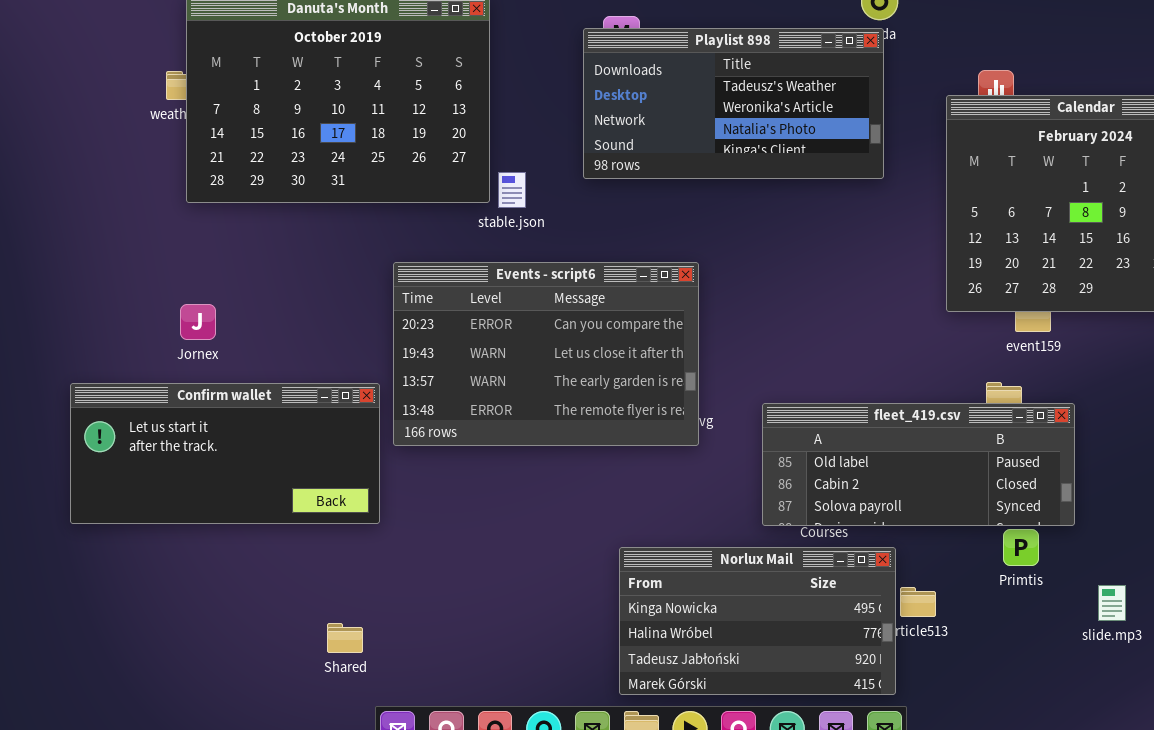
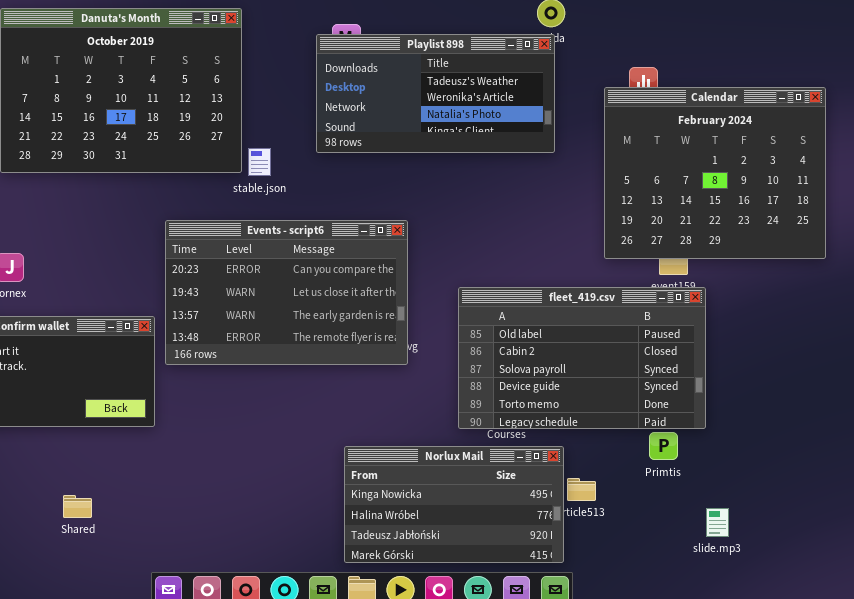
fleet_419.csv: [762,403,1075,526] -> [458,287,706,429], resized
slide.mp3: [1098,585,1126,621] -> [706,508,729,537], moved
Shared: [327,623,363,653] -> [63,495,92,518], moved

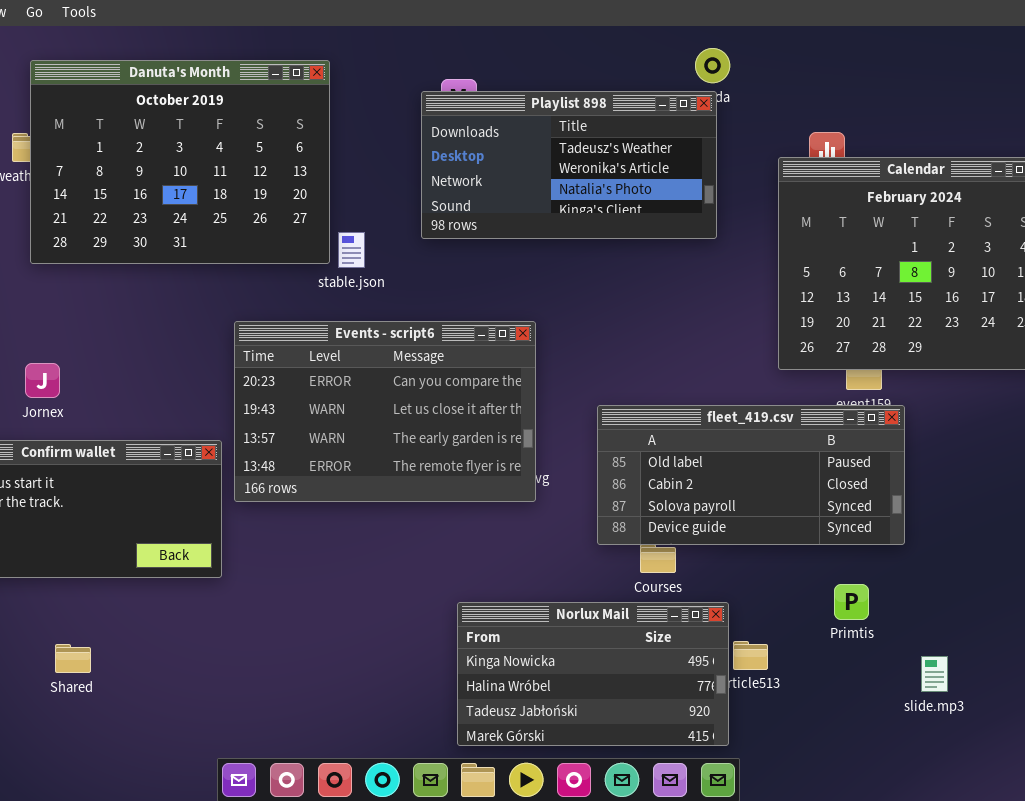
fleet_419.csv: [458,287,706,429] -> [597,405,905,545], resized
Shared: [63,495,92,518] -> [55,644,91,673], moved
slide.mp3: [706,508,729,537] -> [921,656,948,692], moved

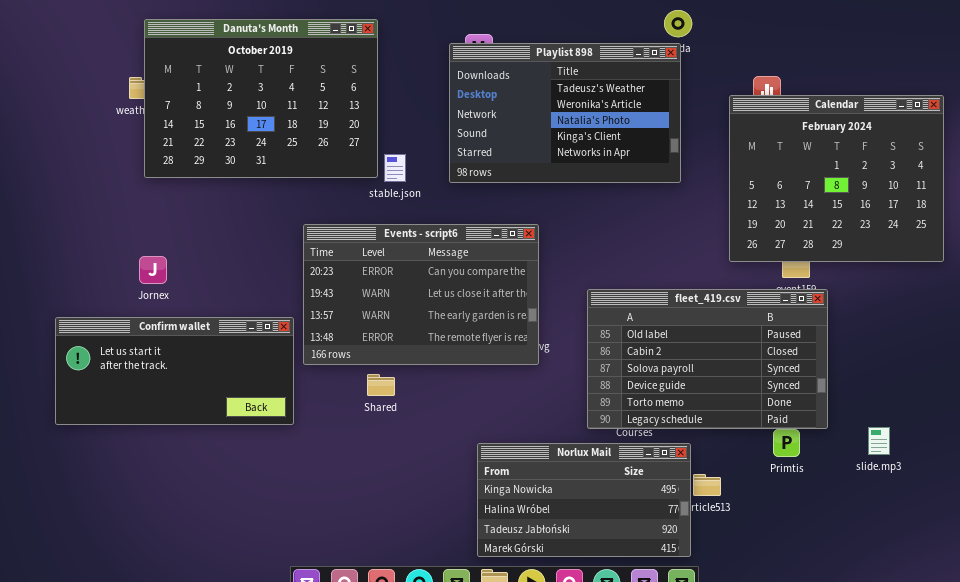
Playlist 898: [421,91,717,239] -> [449,43,681,183], resized
fleet_419.csv: [597,405,905,545] -> [587,289,828,429], resized
Shared: [55,644,91,673] -> [367,374,395,396], moved
slide.mp3: [921,656,948,692] -> [868,427,890,455], moved

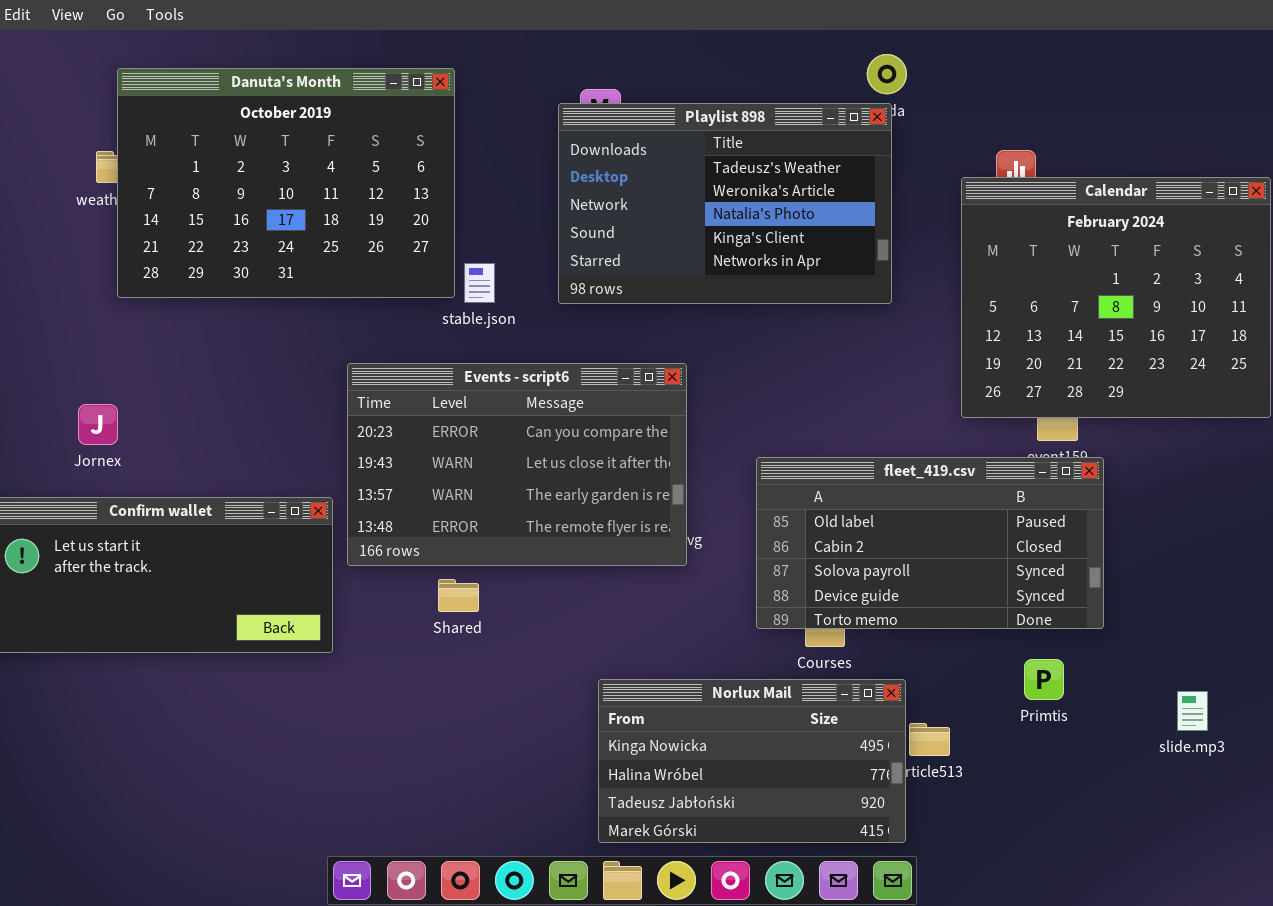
Jornex: [139,256,167,284] -> [78,404,118,445], moved
fleet_419.csv: [587,289,828,429] -> [756,457,1104,629], resized
slide.mp3: [868,427,890,455] -> [1177,691,1208,731], moved

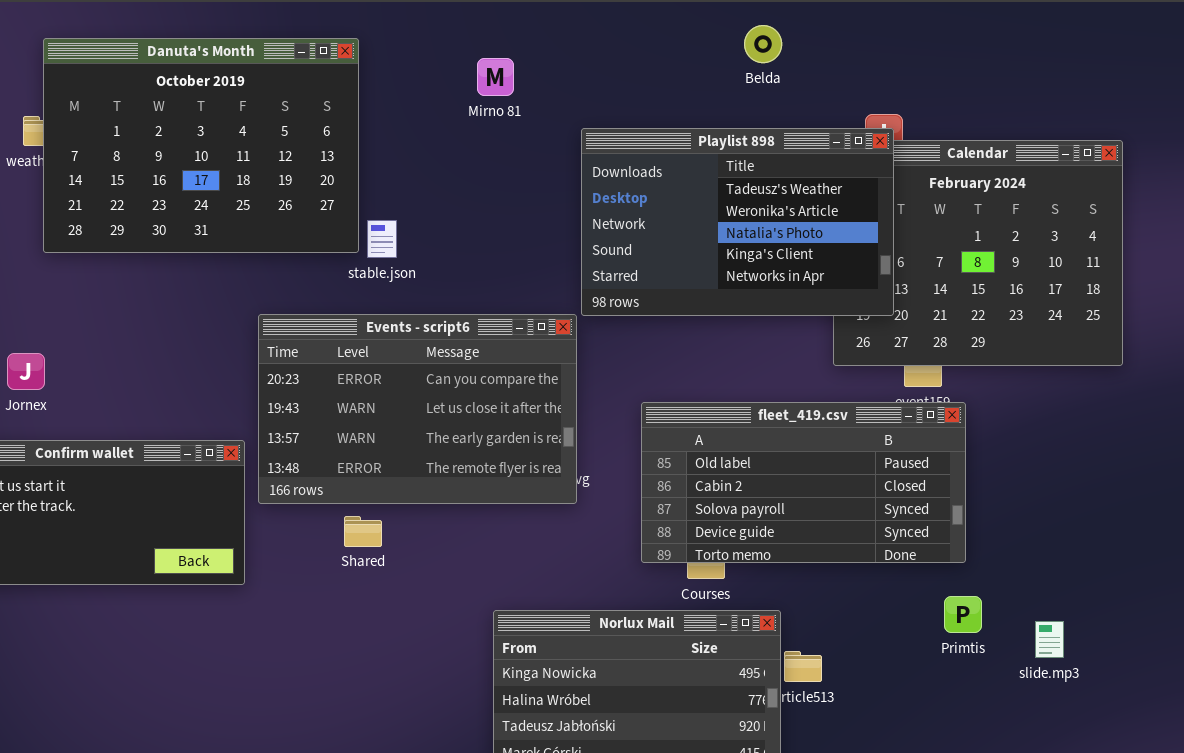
Playlist 898: [558,103,892,304] -> [581,128,894,316], moved
Primtis: [1024,659,1064,700] -> [944,596,982,633], moved

